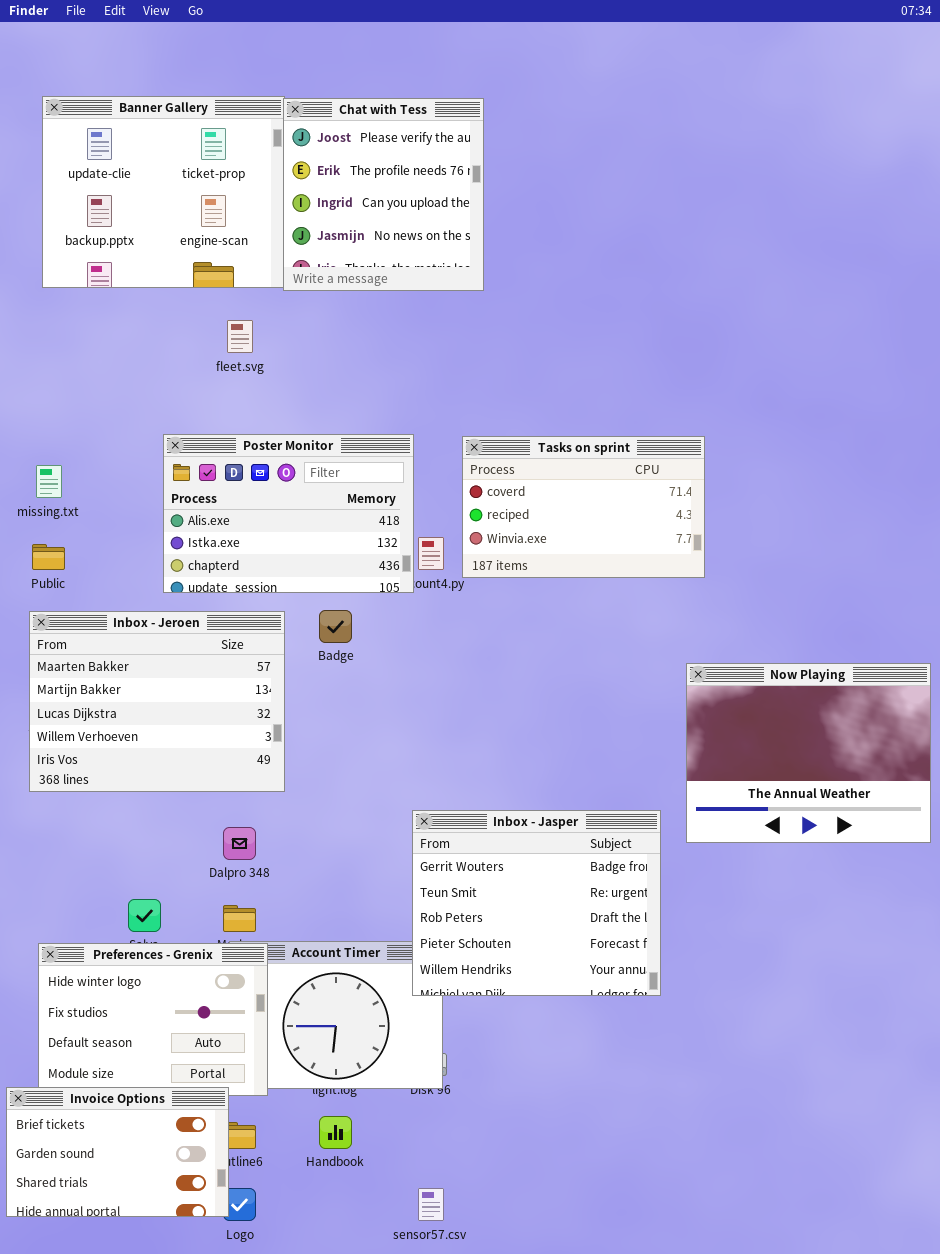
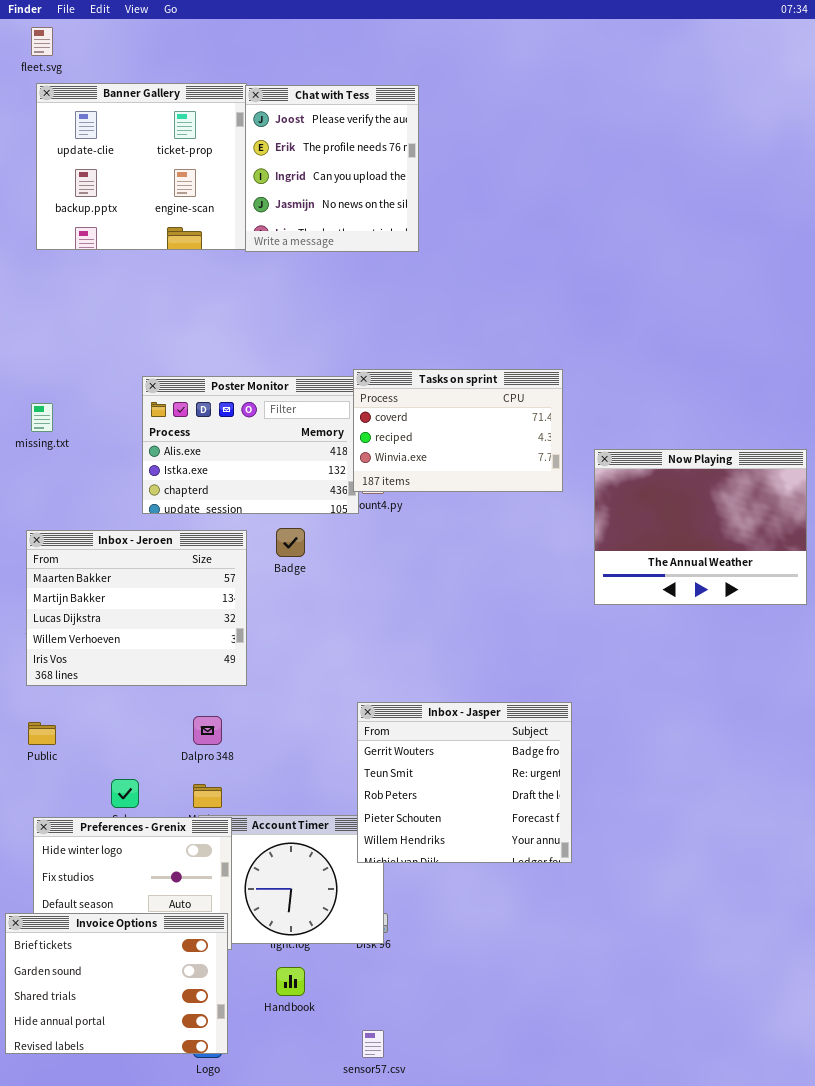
fleet.svg: [227,320,253,353] -> [31,27,53,56], moved
Tasks on sprint: [462,436,705,578] -> [353,369,563,492], moved
Public: [32,544,65,570] -> [28,722,56,745], moved
Now Playing: [686,663,931,843] -> [594,449,807,605], moved
Invoice Options: [6,1087,229,1217] -> [5,913,228,1054], resized

